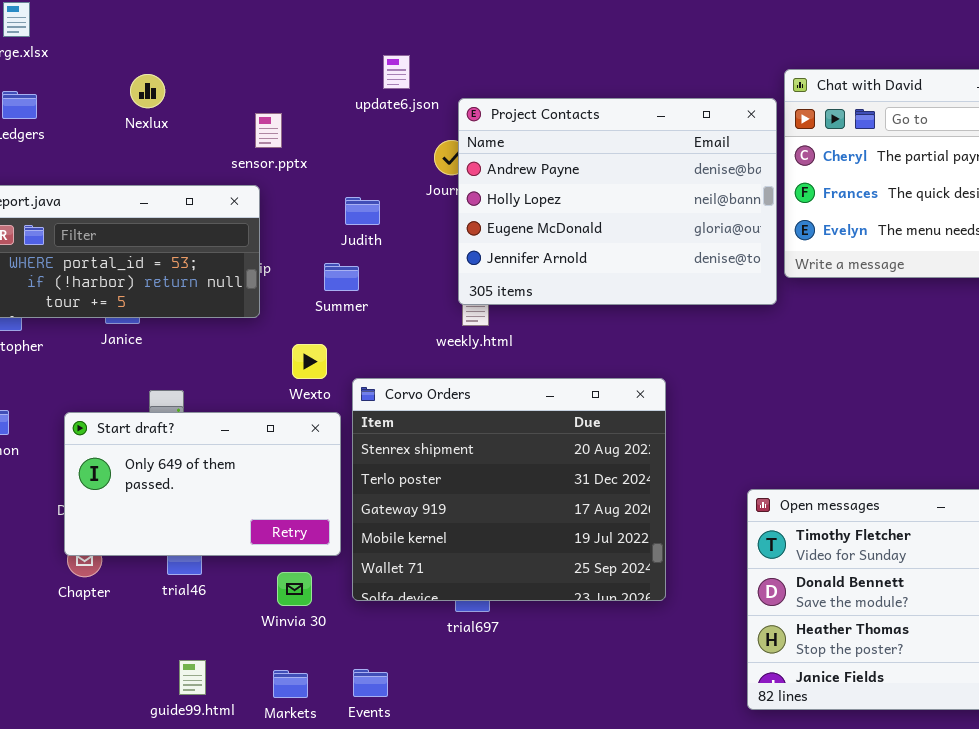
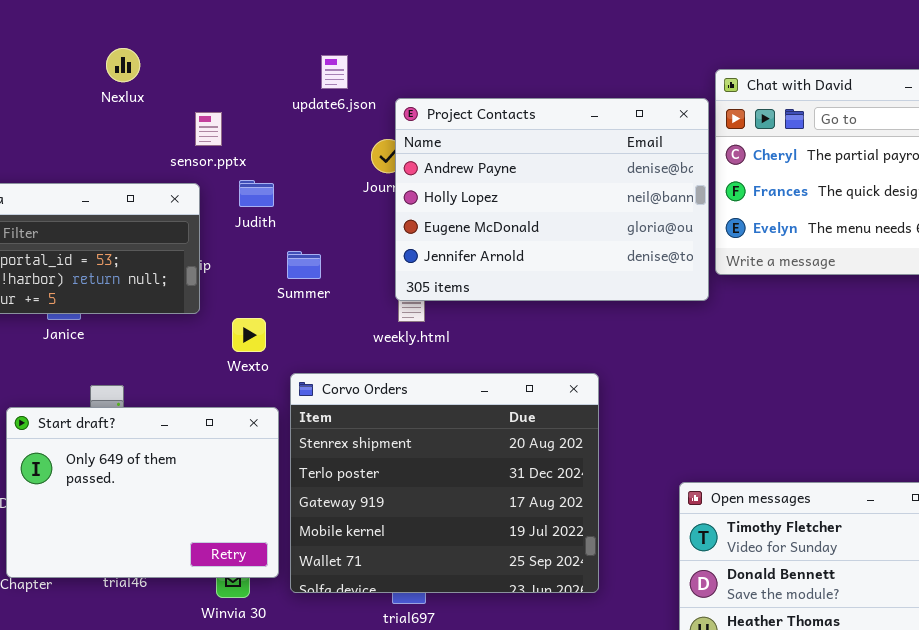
Nexlux: [130,74,165,108] -> [106,48,140,82], moved
Judith: [345,197,380,225] -> [239,180,274,207], moved
Summer: [324,263,359,291] -> [287,251,321,279], moved
Wexto: [292,344,327,379] -> [232,318,266,352], moved
Start draft?: [64,412,341,556] -> [6,407,279,578], resized

